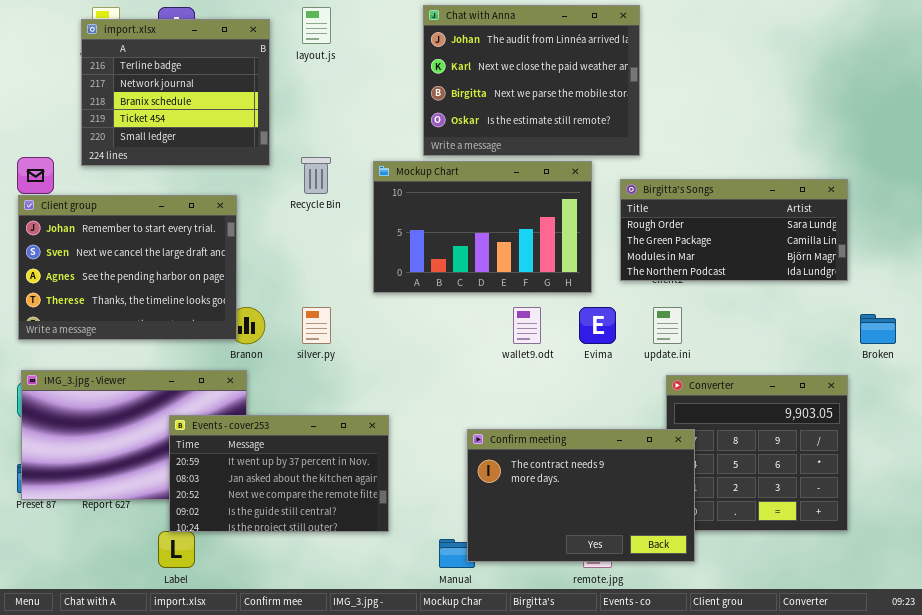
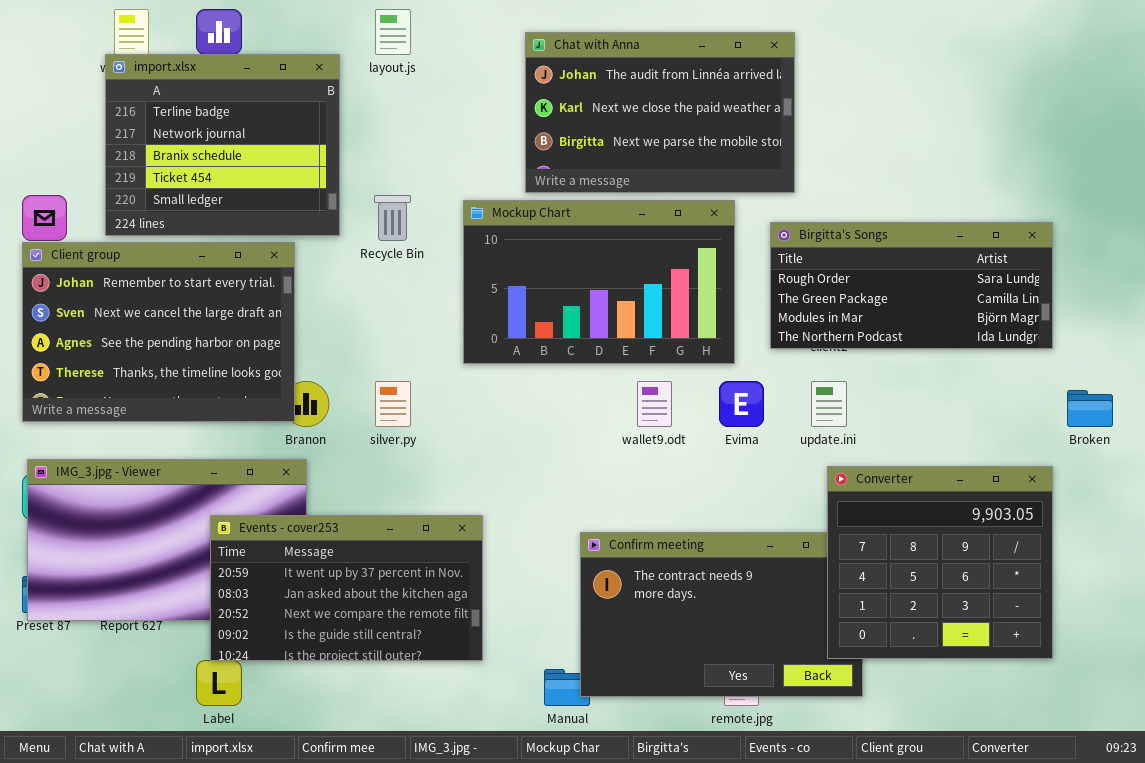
Chat with Anna: [423,5,640,156] -> [525,32,795,193], resized
import.xlsx: [81,19,270,166] -> [105,54,340,236], moved
Converter: [666,375,848,531] -> [827,466,1053,659], raised

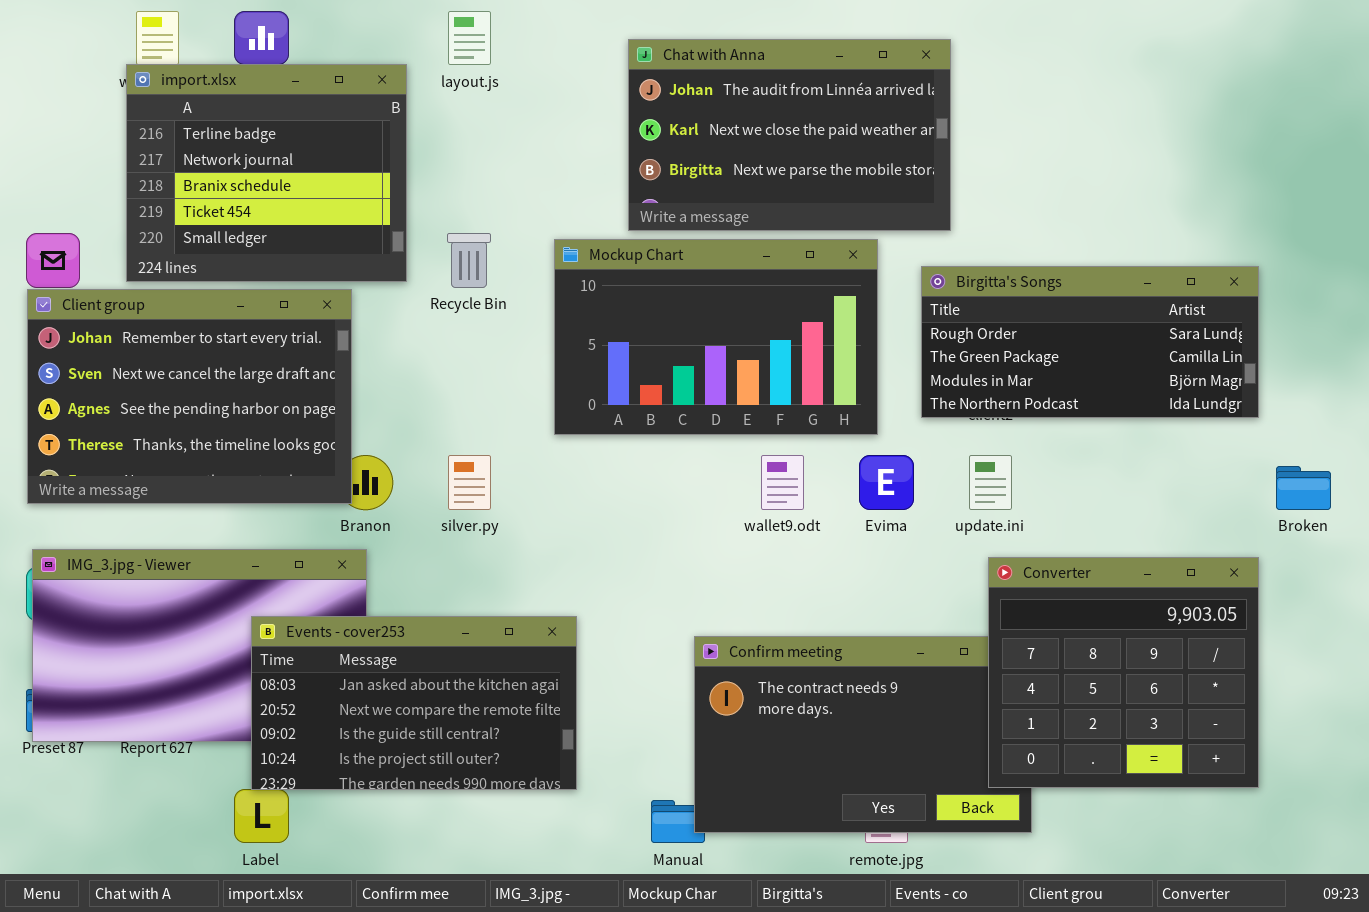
Events - cover253: [210,515,483,661] -> [251,616,577,790], scrolled down 1 row

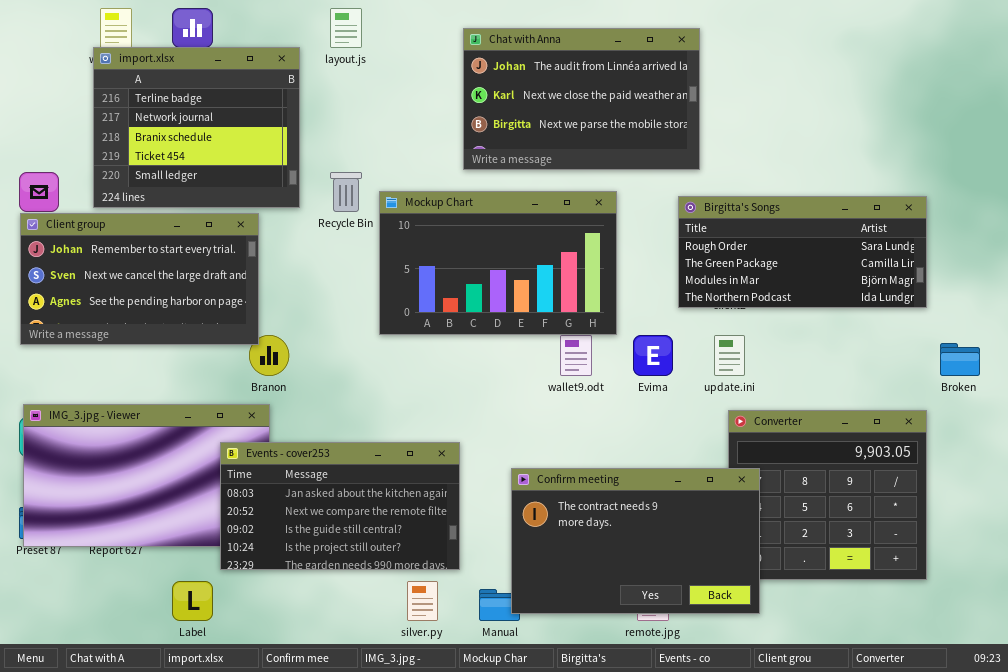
Mockup Chart: [554,239,878,435] -> [379,191,617,335], moved
Client group: [27,289,352,504] -> [20,213,259,345], resized
silver.py: [448,455,491,510] -> [407,581,438,621], moved
Events - cover253: [251,616,577,790] -> [220,442,460,570], moved
Confirm meeting: [694,636,1032,833] -> [511,468,760,614], raised

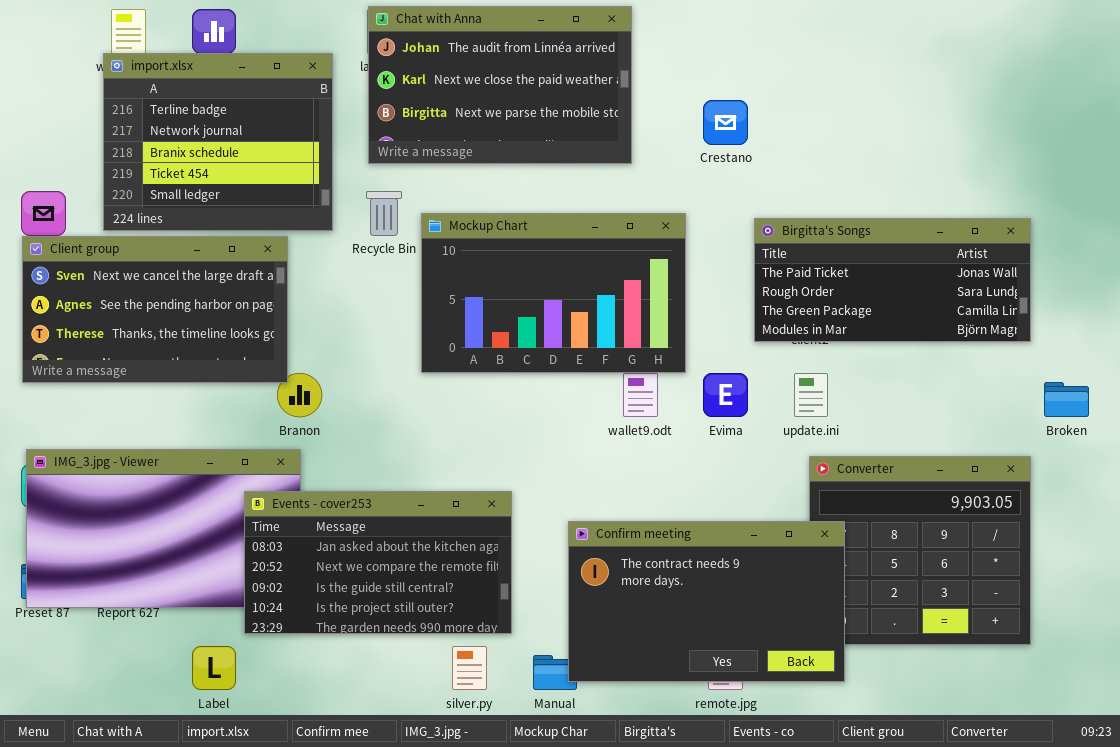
Chat with Anna: [463,28,700,170] -> [368,6,632,164], moved
Birgitta's Songs: [678,196,927,308] -> [754,218,1031,342], scrolled up 1 row
Client group: [20,213,259,345] -> [22,236,288,383], scrolled down 1 row

